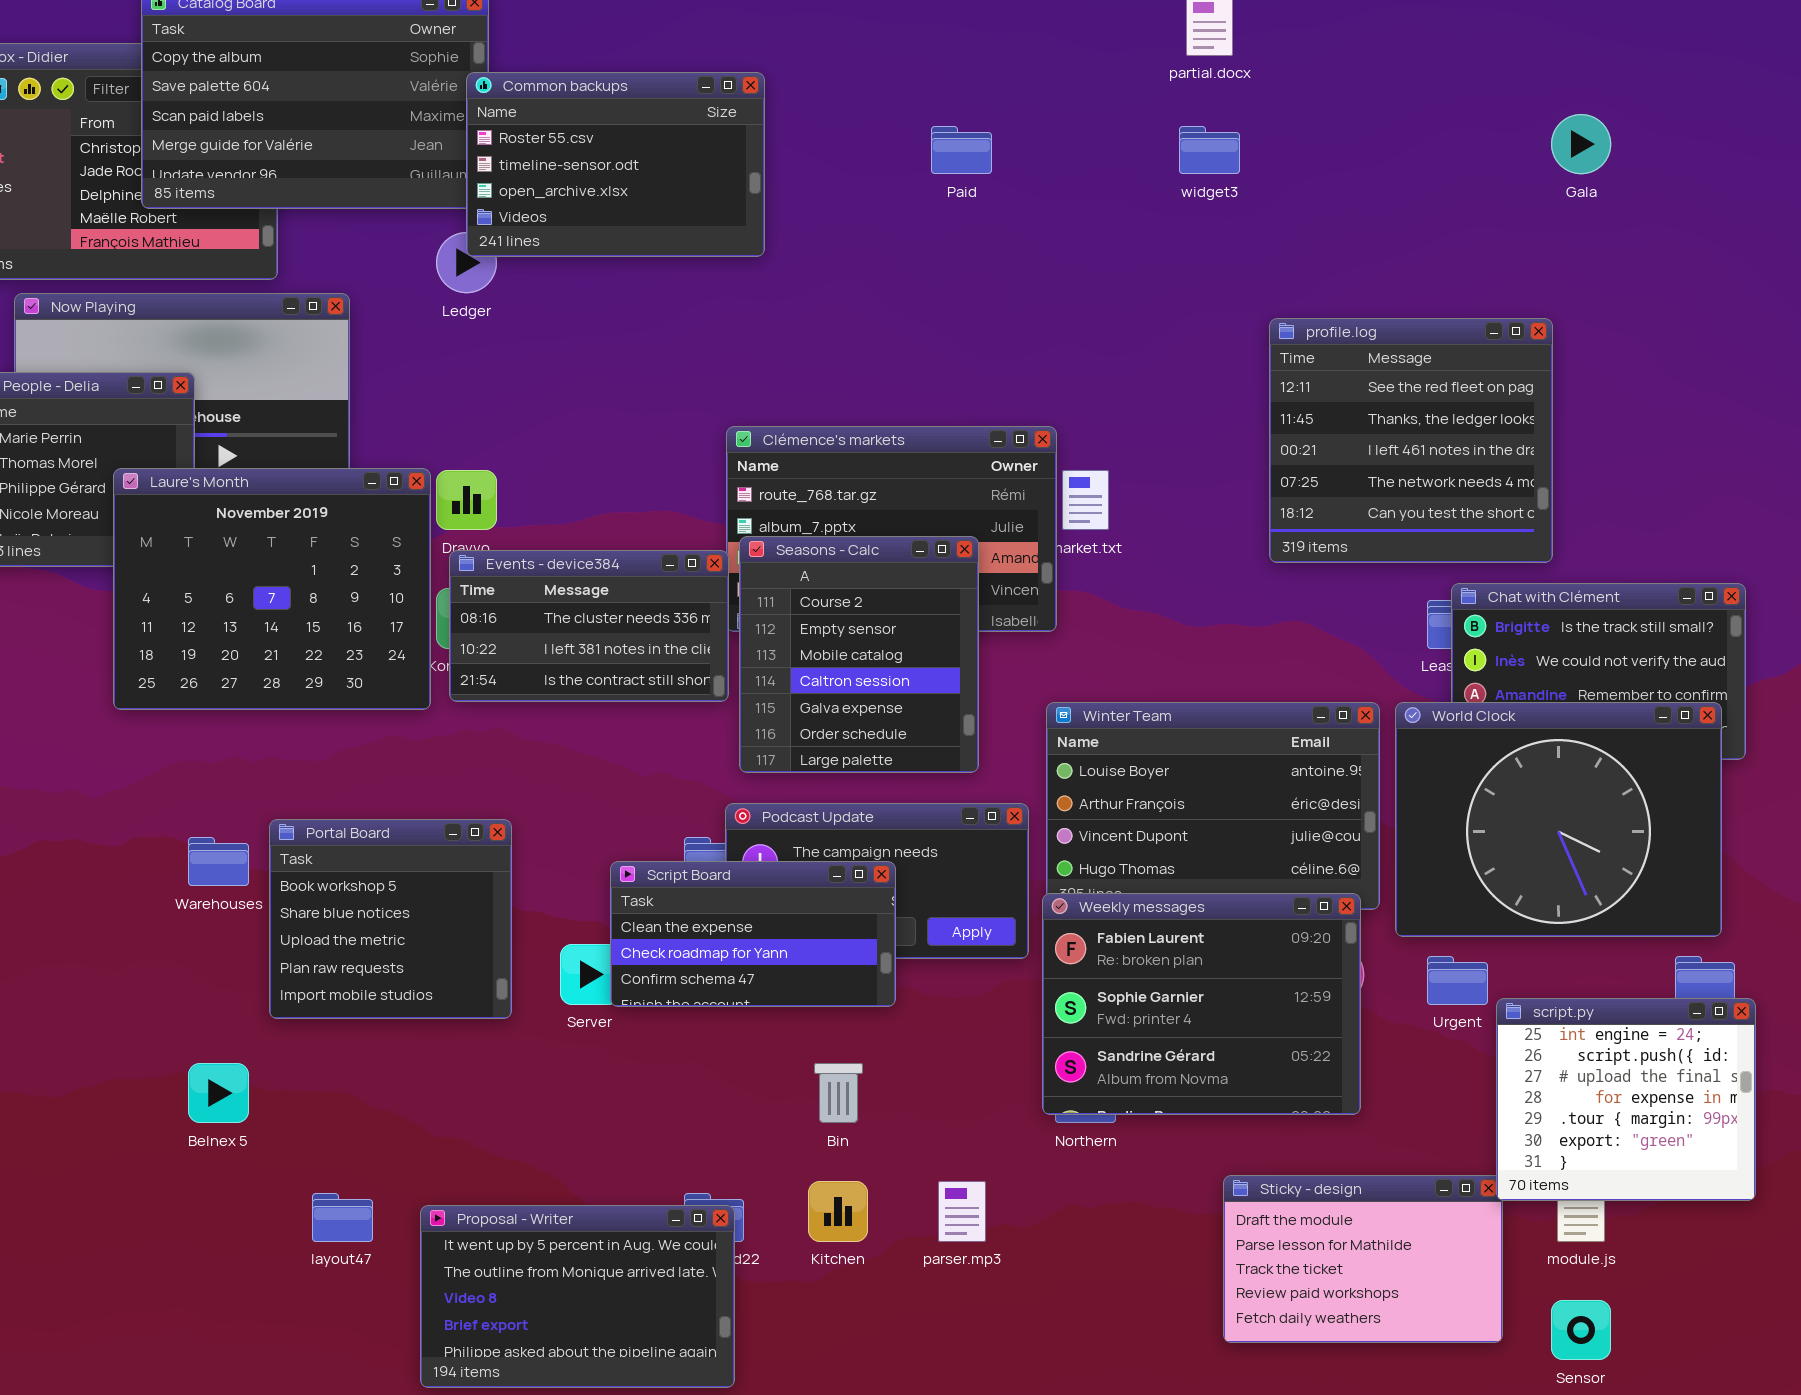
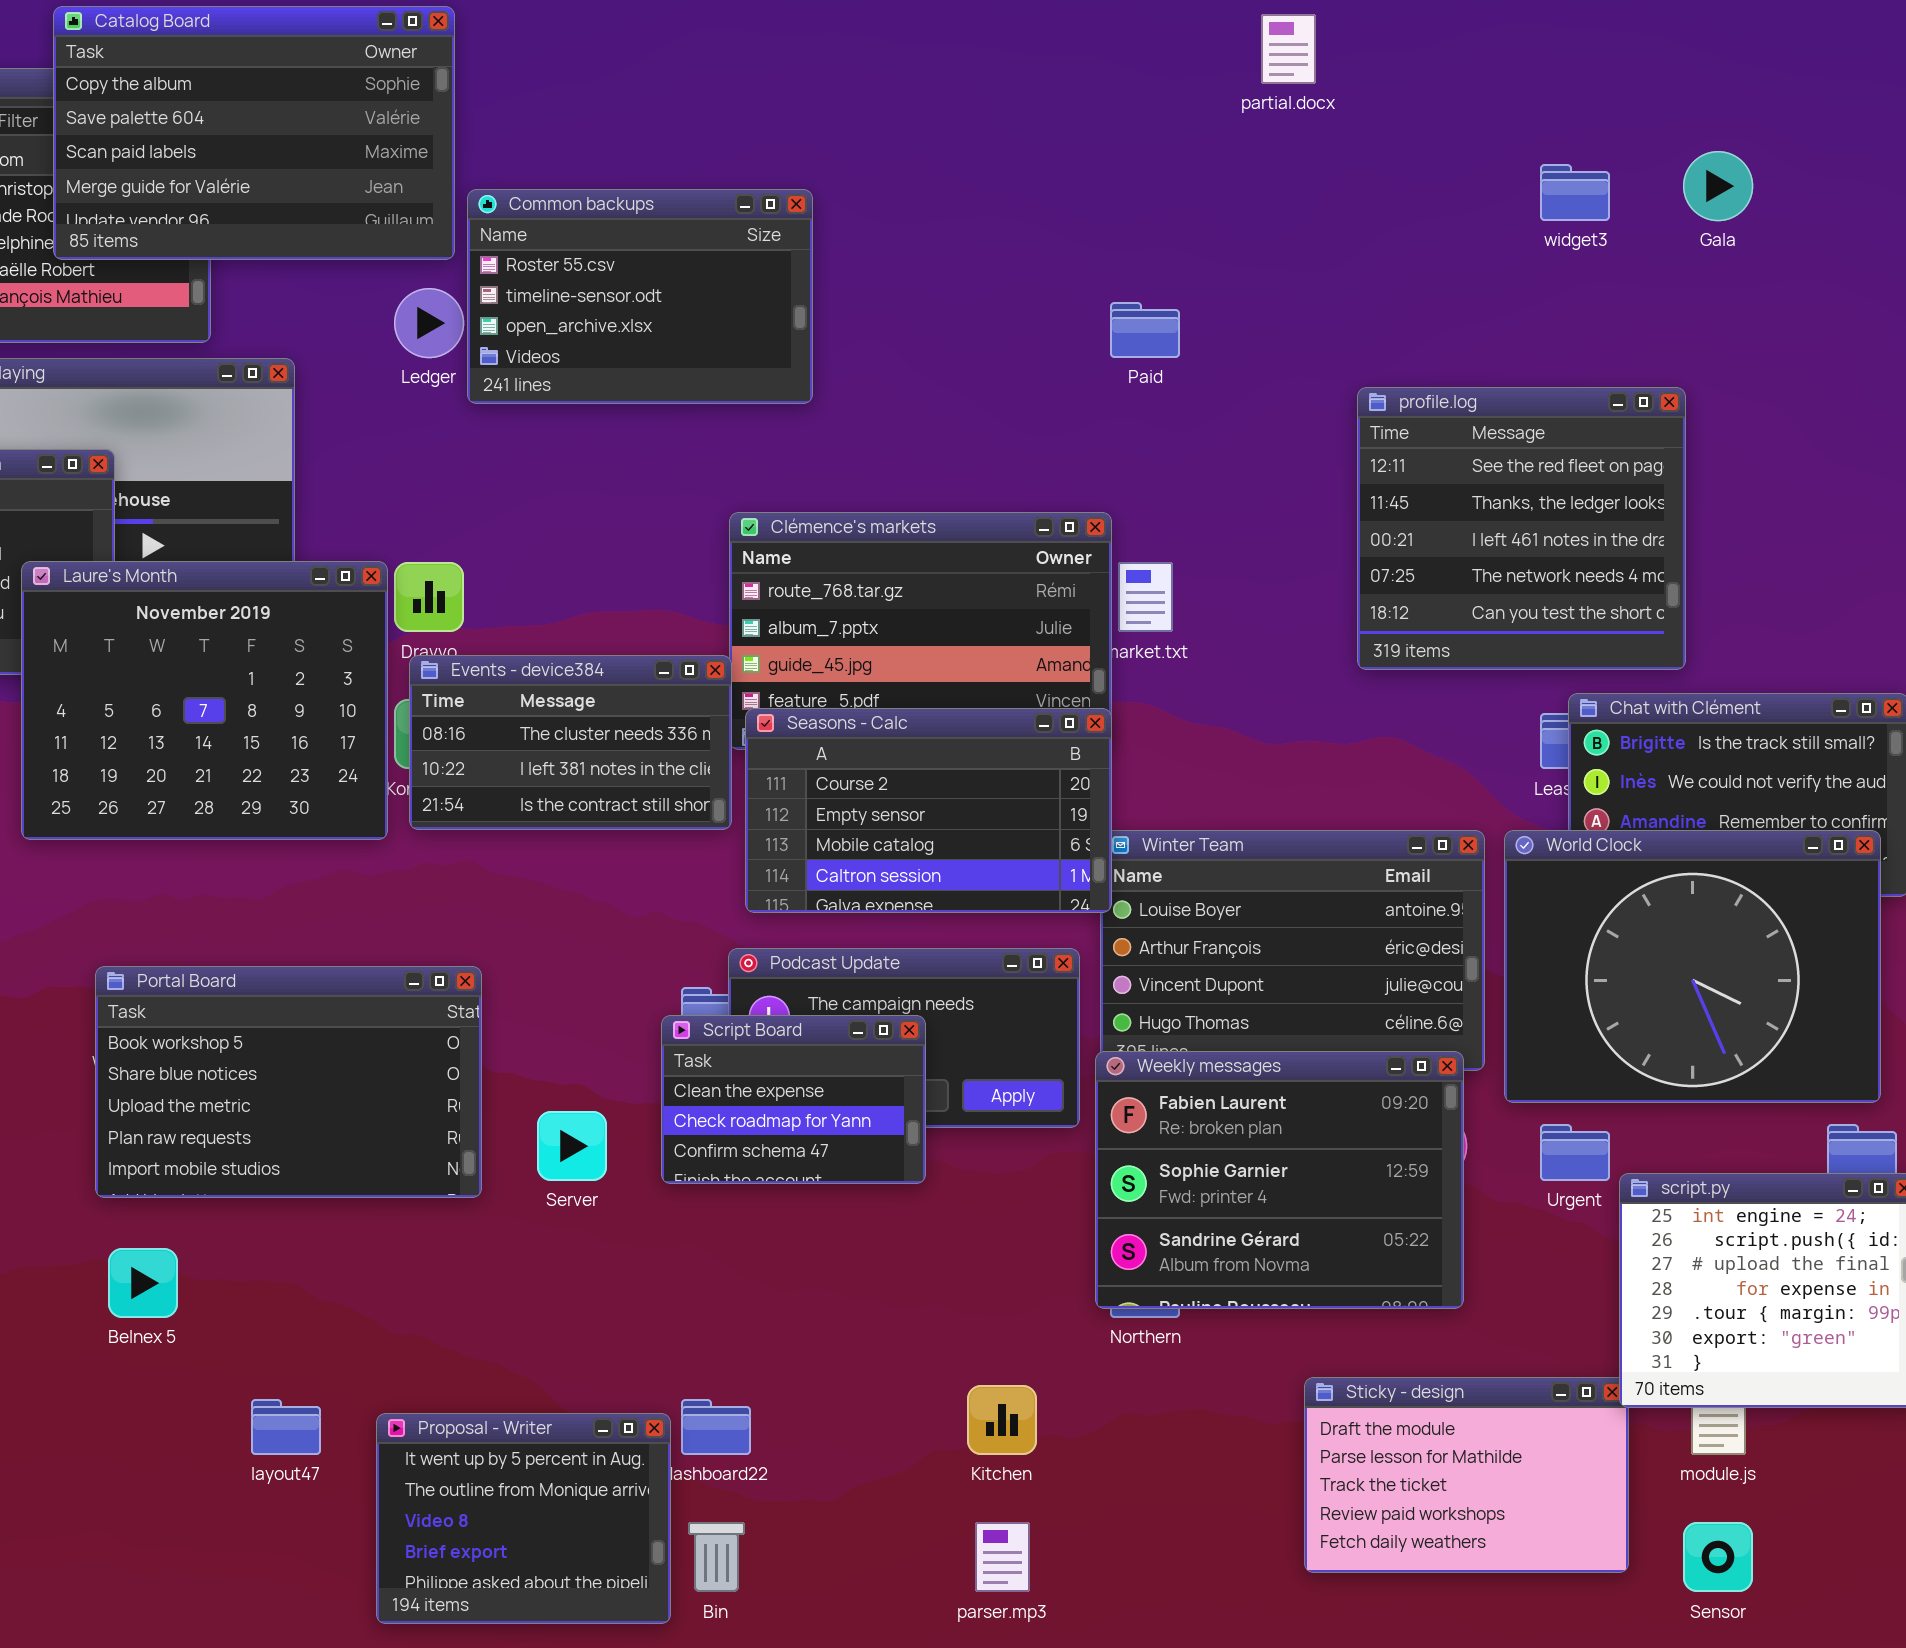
Common backups: [466,72,765,257] -> [467,189,813,404], moved
Paid: [931,126,992,174] -> [1110,302,1180,358], moved
widget3: [1179,126,1240,174] -> [1540,164,1610,221], moved
Seasons - Calc: [739,536,979,773] -> [745,708,1112,913], resized
Portal Board: [269,819,512,1019] -> [95,966,482,1198], resized
Script Board: [610,861,896,1007] -> [661,1015,926,1184], resized
Bin: [814,1063,863,1123] -> [688,1522,745,1592], moved
Kitchen: [808,1181,868,1242] -> [967,1385,1037,1455], moved
parser.mp3: [938,1181,986,1242] -> [975,1522,1030,1592], moved
Proposal - Writer: [420,1205,735,1388] -> [376,1413,671,1624], resized

